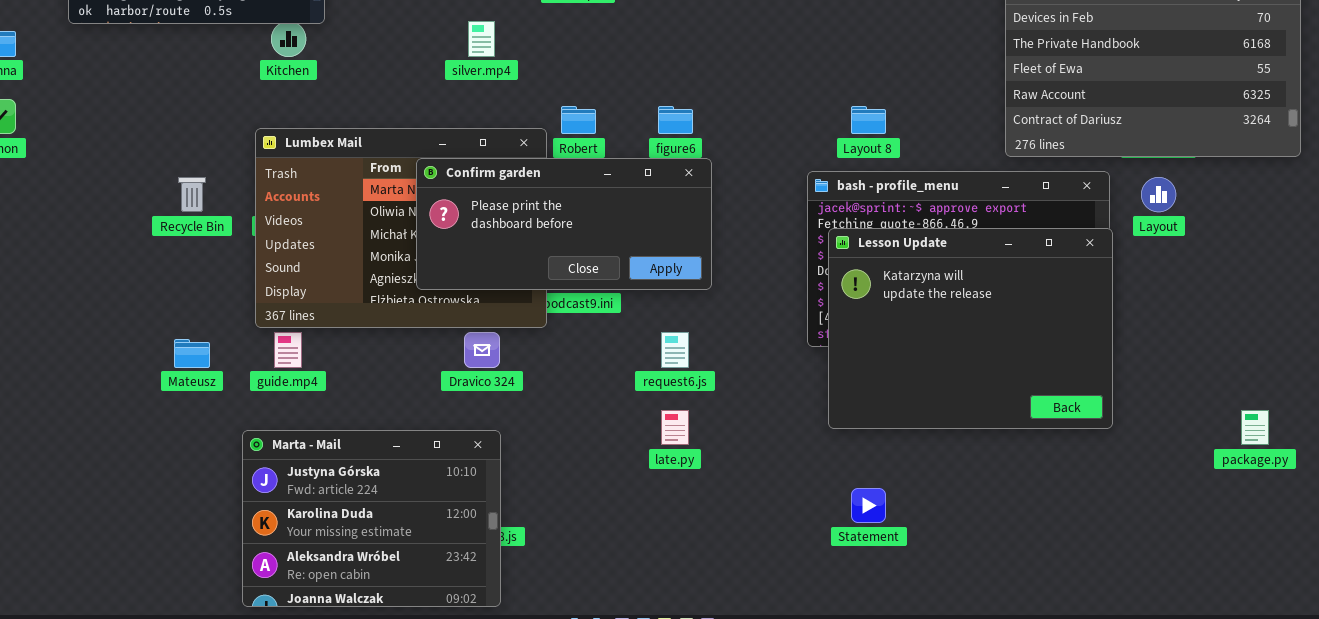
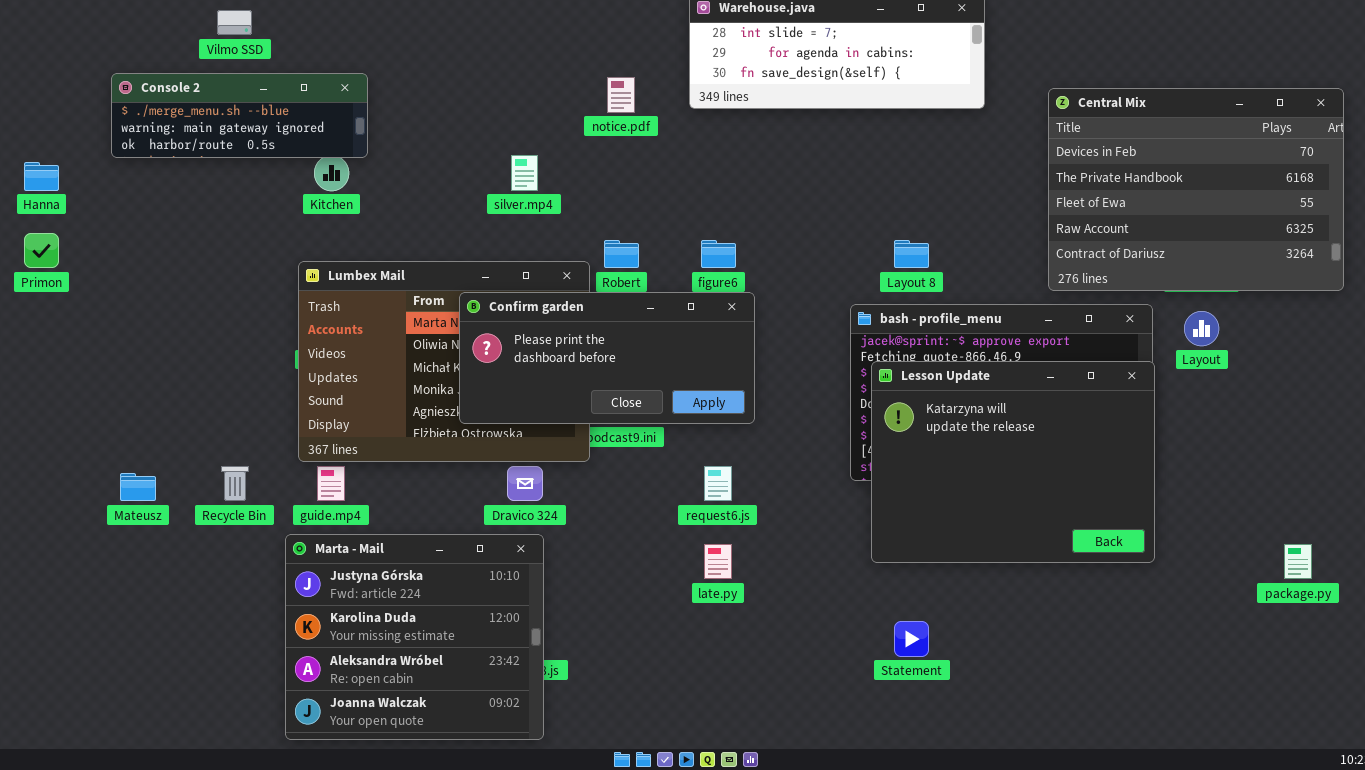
Recycle Bin: [178,177,206,212] -> [221,466,249,501], moved
Mateusz: [174,339,210,368] -> [120,473,156,501], moved
Marta - Mail: [242,430,501,607] -> [285,534,544,740], resized

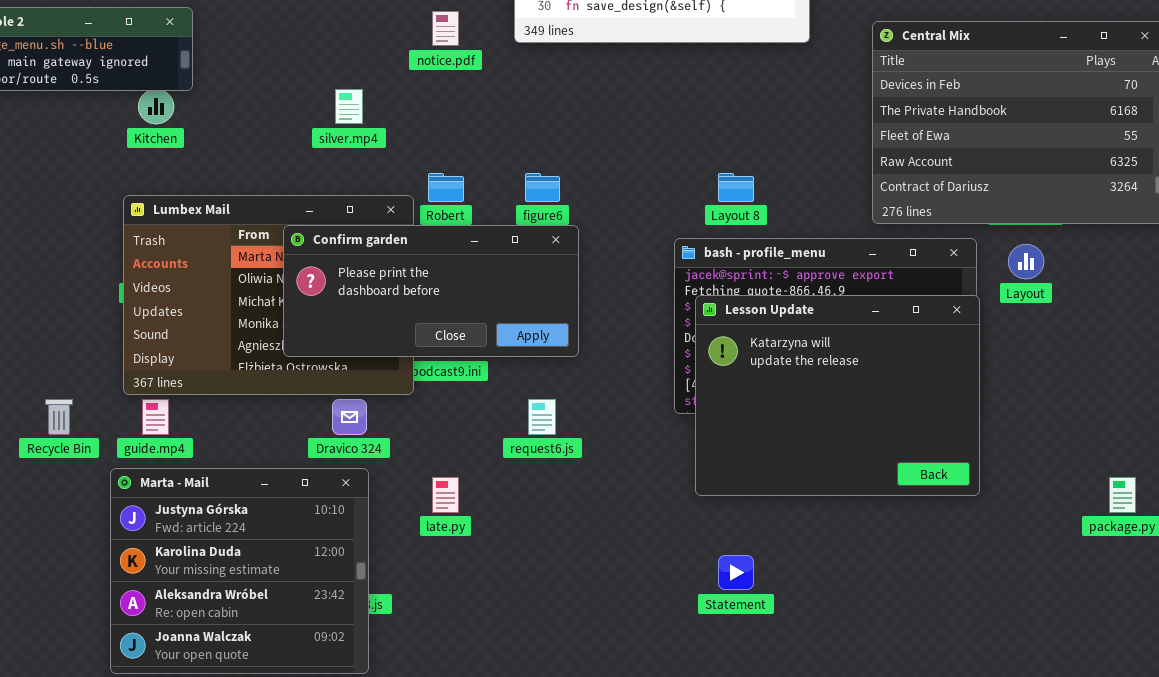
late.py: [704,544,732,579] -> [432,477,459,513], moved

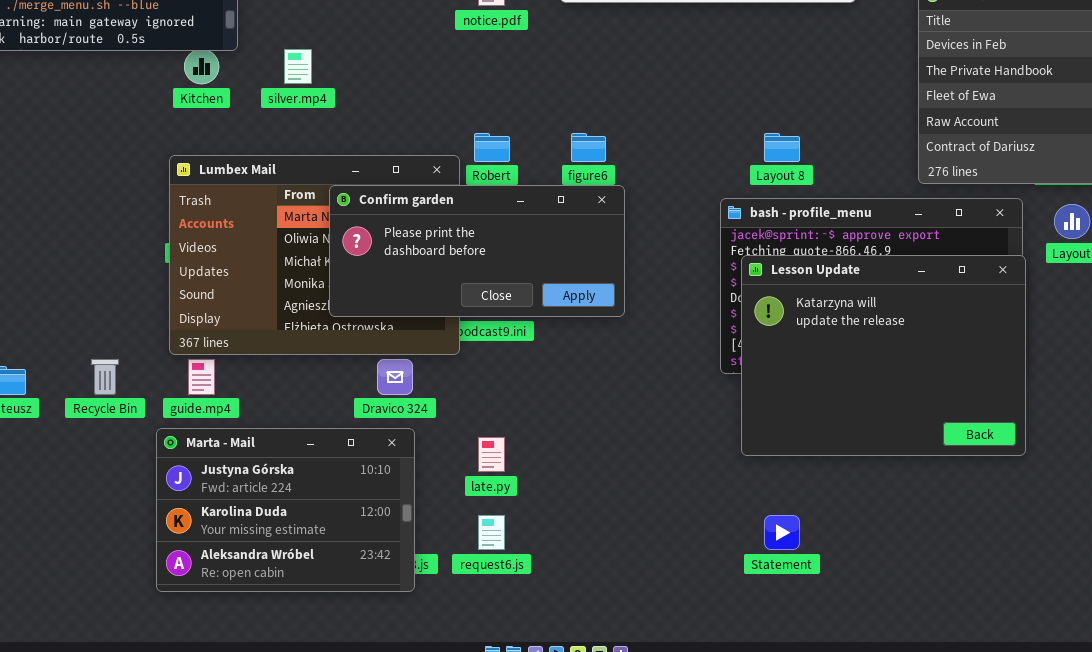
silver.mp4: [335,89,363,124] -> [284,49,312,84], moved
request6.js: [528,399,556,435] -> [478,515,505,550], moved
Marta - Mail: [110,468,369,674] -> [156,428,415,592], resized

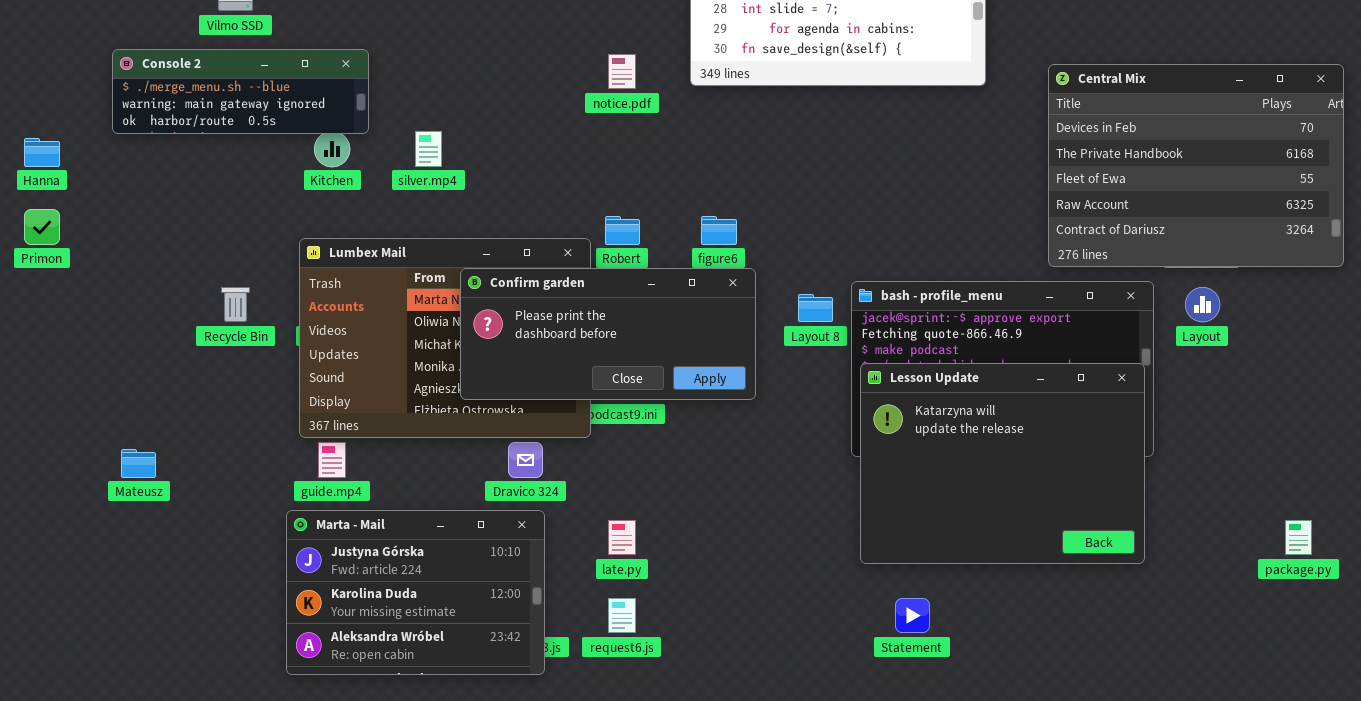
Layout 8: [764,133,800,162] -> [798,294,833,322], moved
Lesson Update: [741,255,1026,456] -> [860,363,1145,564], moved
Recycle Bin: [91,359,119,395] -> [221,287,250,322], moved

